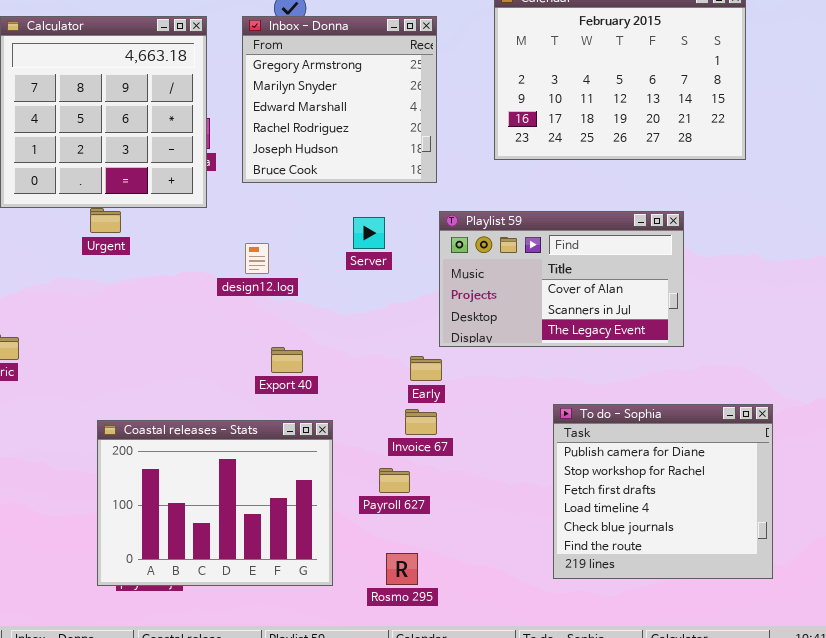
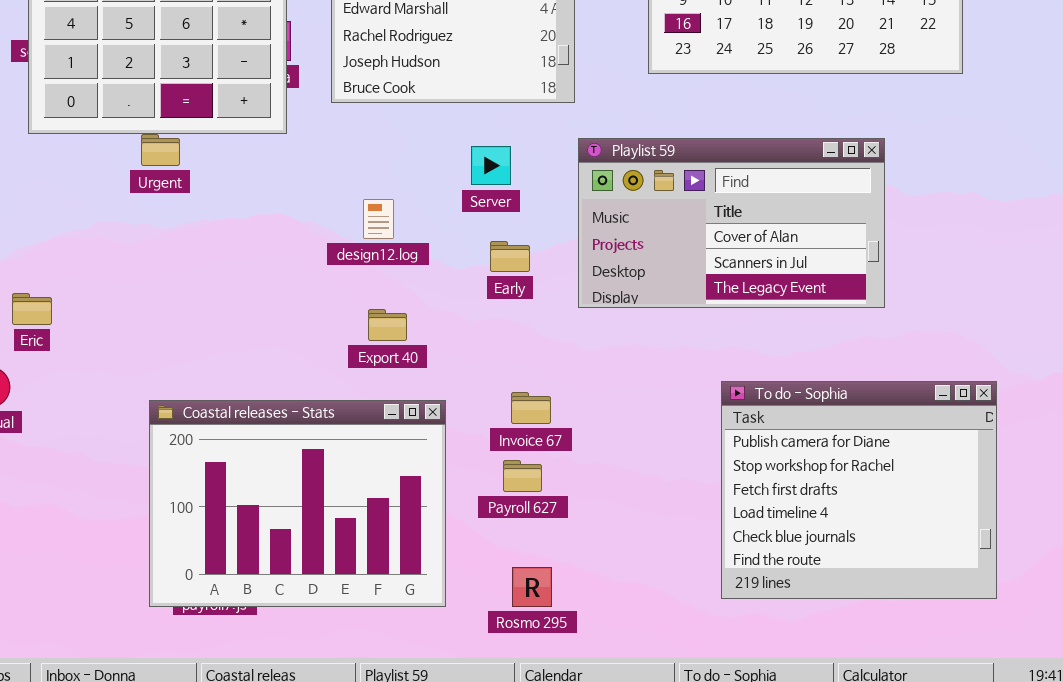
design12.log: [245,243,269,274] -> [363,199,394,239], moved
Early: [410,356,442,381] -> [490,241,530,272], moved
Invoice 67: [405,409,437,435] -> [511,392,551,424], moved

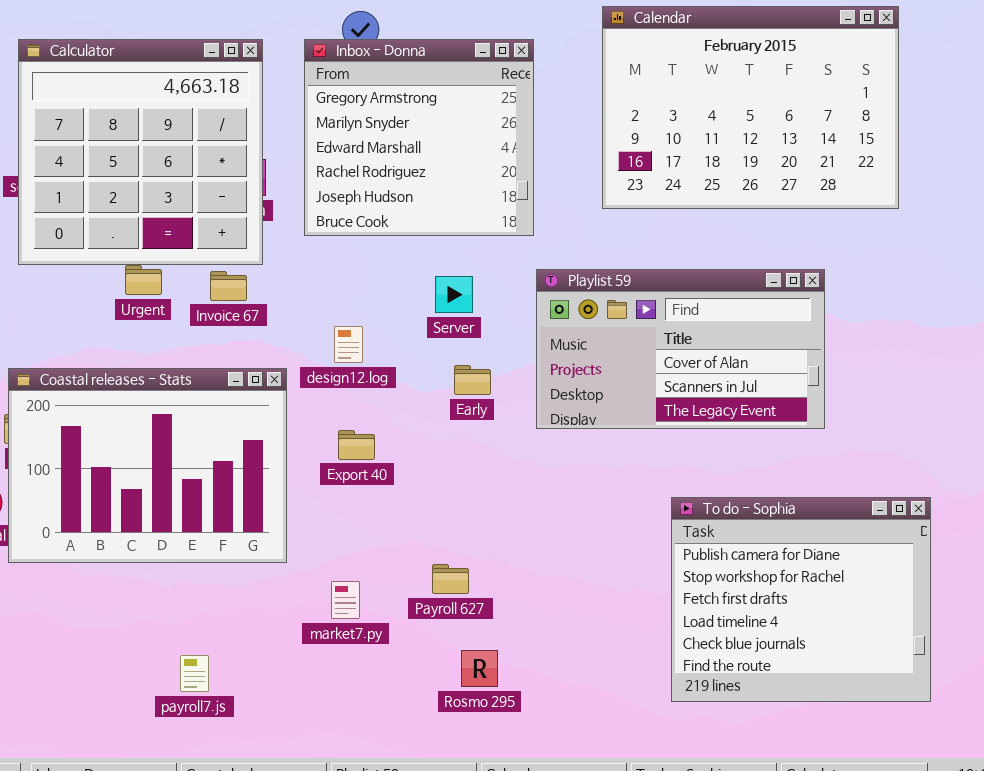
Invoice 67: [511,392,551,424] -> [210,271,247,301], moved
Coastal releases - Stats: [149,400,446,607] -> [8,368,287,563], moved
Payroll 627: [503,460,542,492] -> [432,564,469,594], moved
Rosmo 295: [512,567,552,607] -> [461,650,498,687], moved

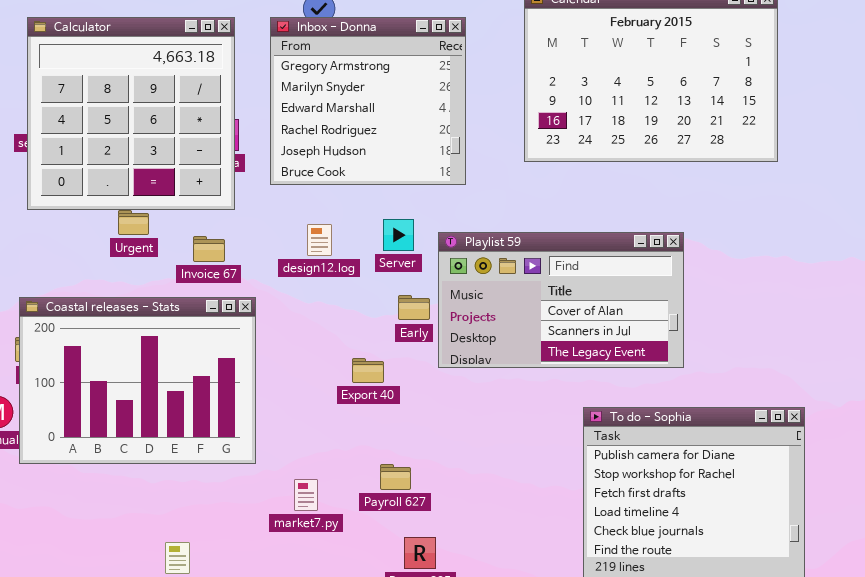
Playlist 59: [536,269,825,429] -> [438,232,684,368], moved
Invoice 67: [210,271,247,301] -> [193,236,225,262], moved
design12.log: [334,326,363,363] -> [307,224,332,256], moved
Export 40: [338,430,375,460] -> [352,358,384,383], moved

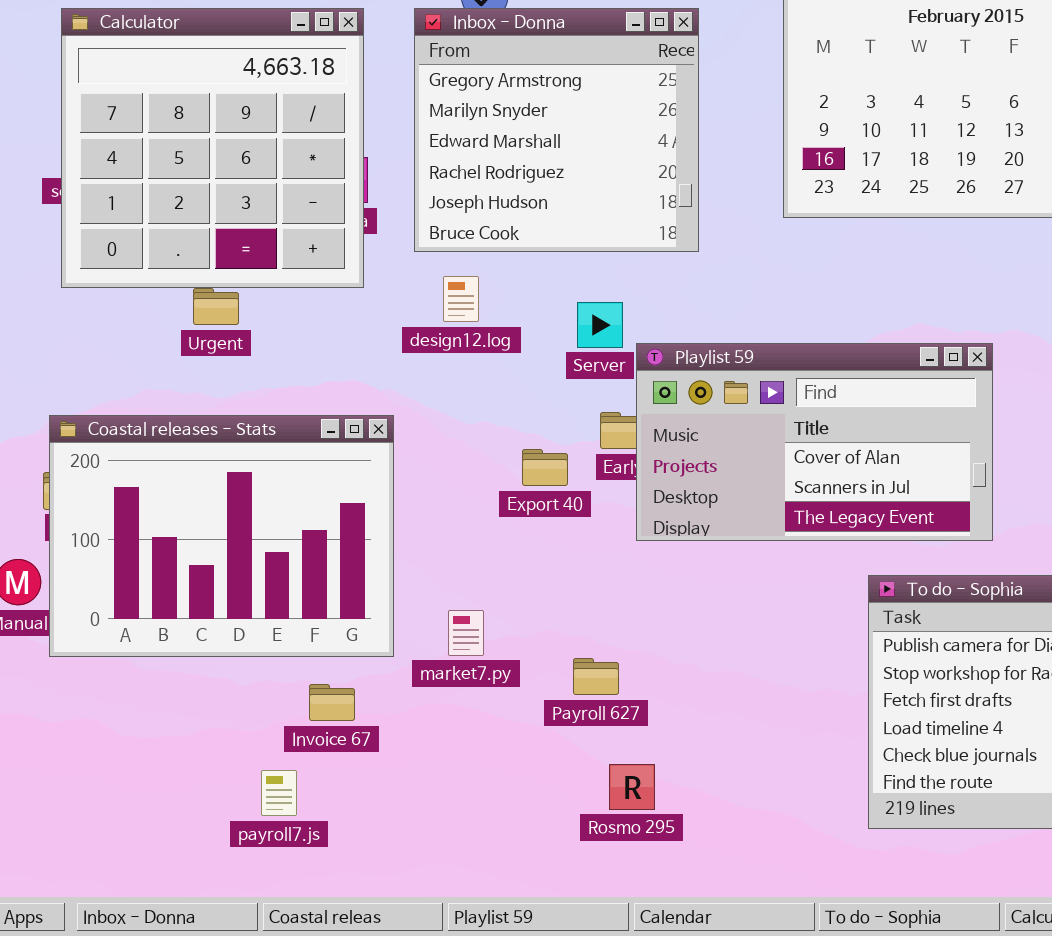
design12.log: [307,224,332,256] -> [443,276,479,322], moved
Playlist 59: [438,232,684,368] -> [636,343,993,541], moved
Invoice 67: [193,236,225,262] -> [309,684,355,721], moved
Export 40: [352,358,384,383] -> [522,449,568,486], moved
market7.py: [294,479,318,511] -> [448,610,484,656], moved

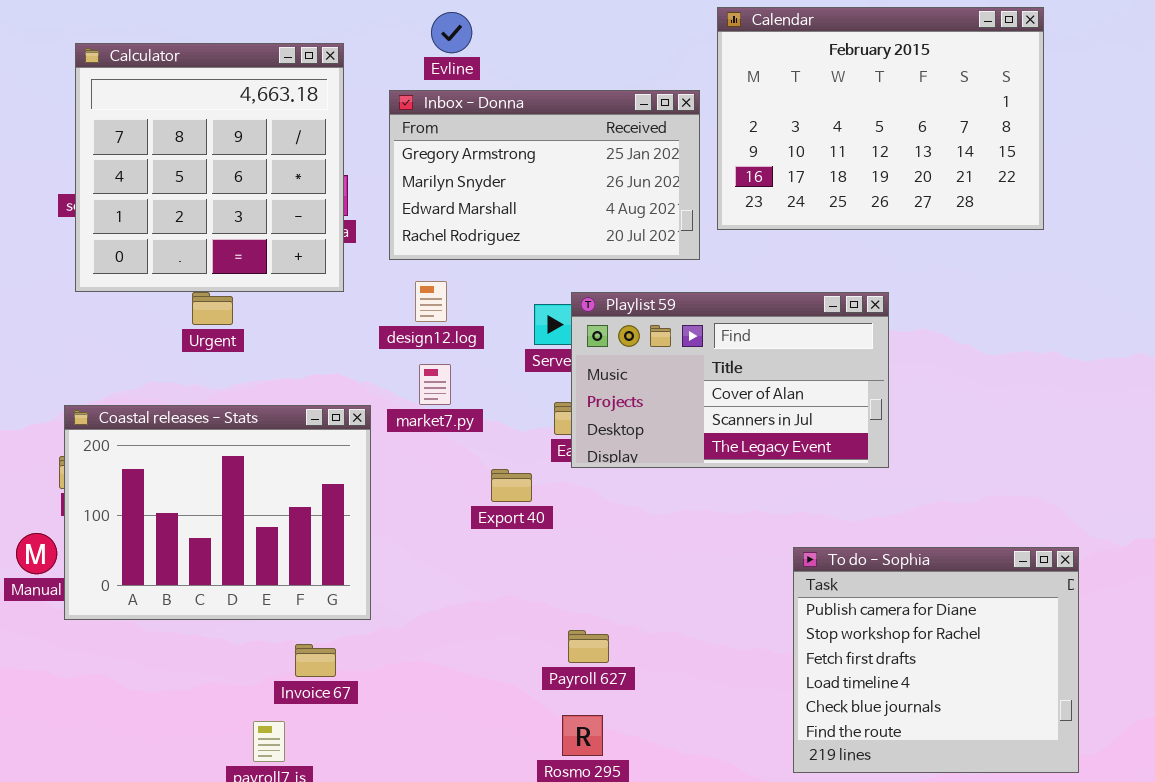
Inbox - Donna: [414,8,699,252] -> [389,90,700,260], resized
Playlist 59: [636,343,993,541] -> [571,292,889,468], moved
Export 40: [522,449,568,486] -> [491,469,532,502], moved
market7.py: [448,610,484,656] -> [419,364,451,405], moved
Payroll 627: [573,658,619,695] -> [568,630,609,663], moved

